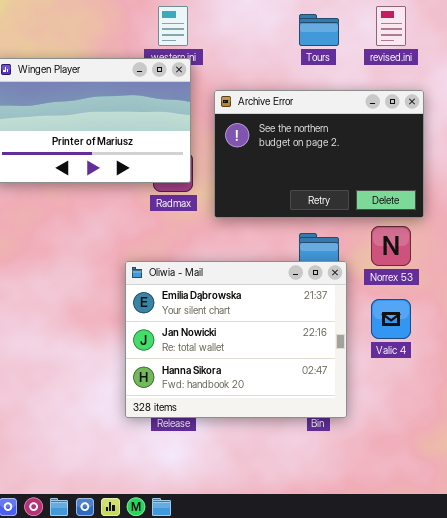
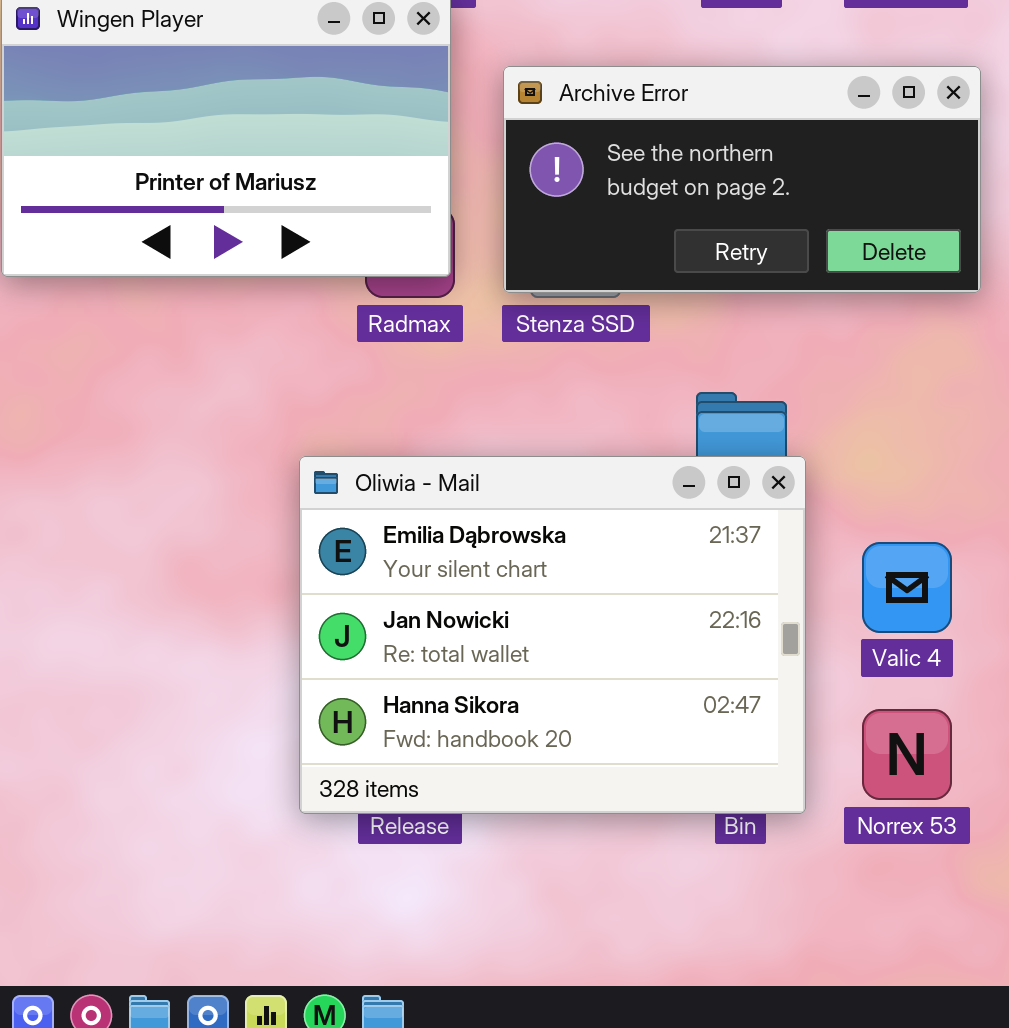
Archive Error: [214,90,424,218] -> [503,66,981,293], resized
Norrex 53: [371,226,411,266] -> [862,709,952,800], moved

